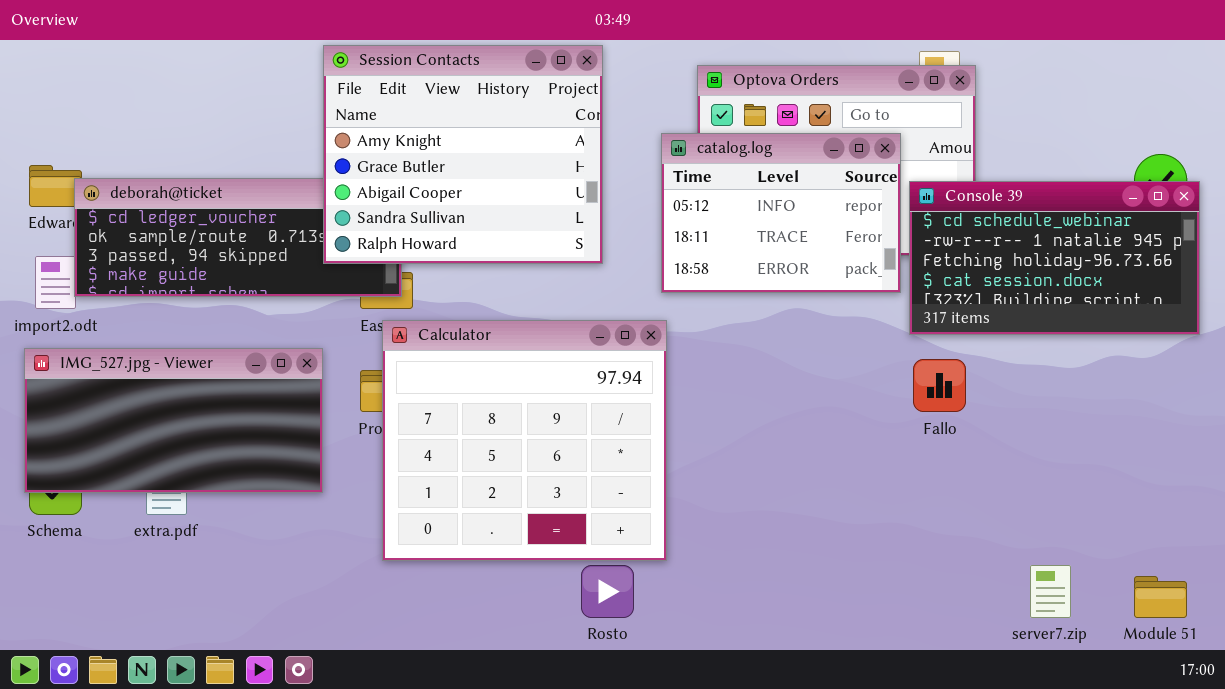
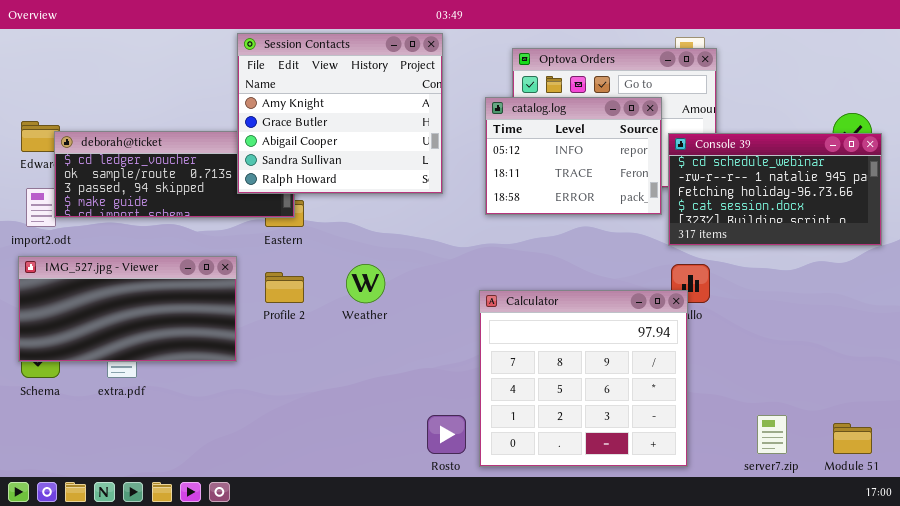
Calculator: [382,320,667,561] -> [479,290,688,467], moved

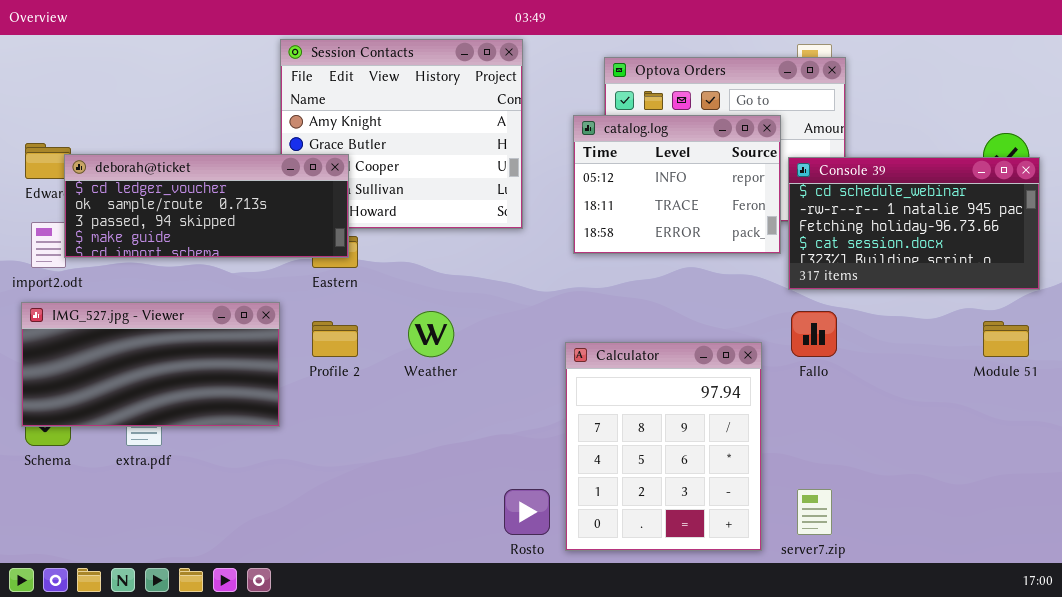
deborah@ticket: [54,131,295,218] -> [64,154,349,258], raised
Calculator: [479,290,688,467] -> [565,342,762,551], resized
server7.zip: [757,415,787,454] -> [797,489,832,535], moved
Module 51: [833,423,872,454] -> [983,321,1029,357], moved

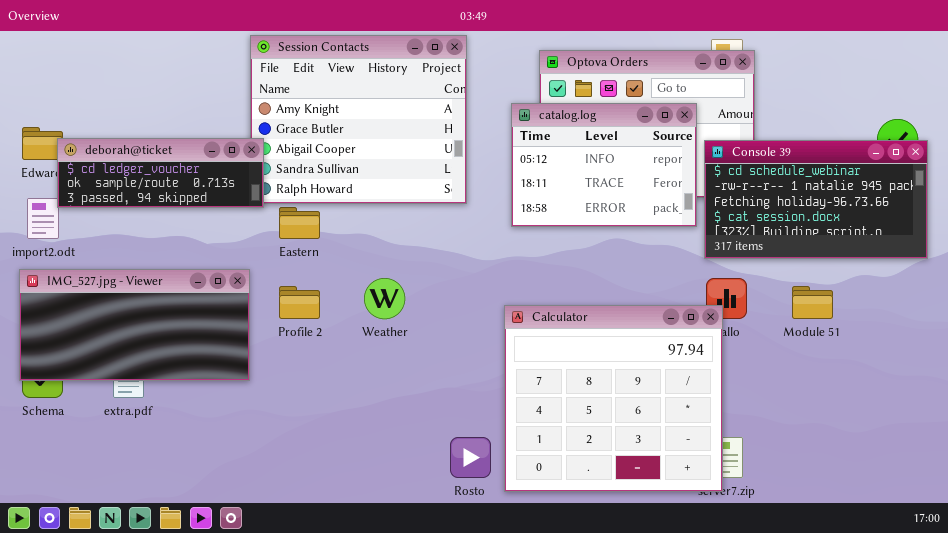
deborah@ticket: [64,154,349,258] -> [57,138,264,208], resized
Module 51: [983,321,1029,357] -> [792,286,833,319], moved
Calculator: [565,342,762,551] -> [504,305,723,492], resized

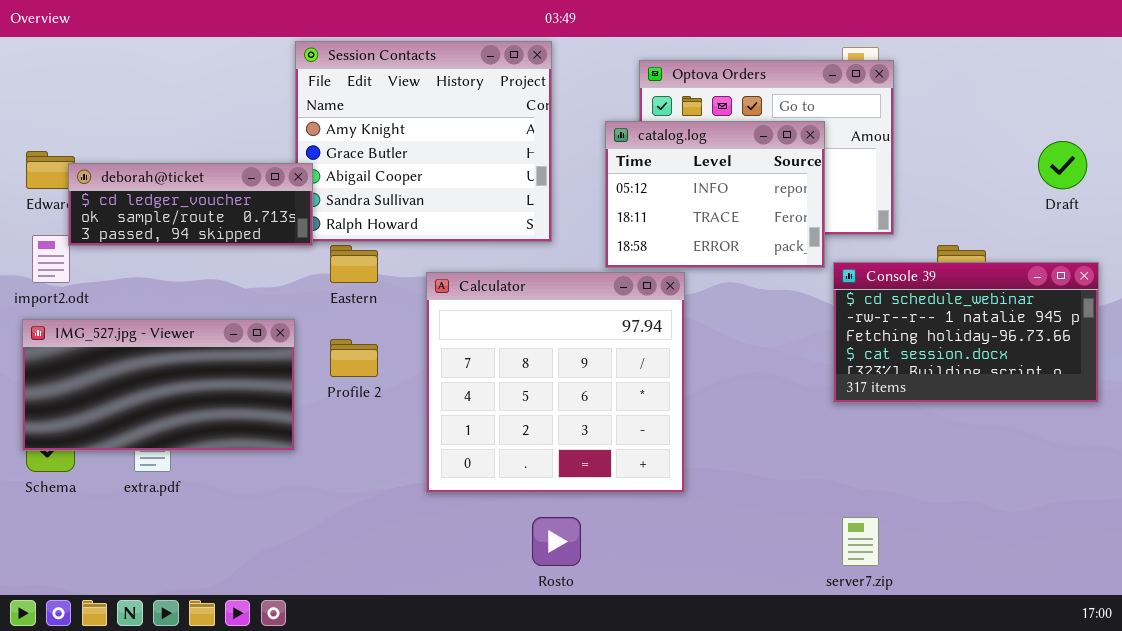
Console 39: [704,140,928,259] -> [833,262,1099,403], moved
Calculator: [504,305,723,492] -> [426,272,685,493], moved

